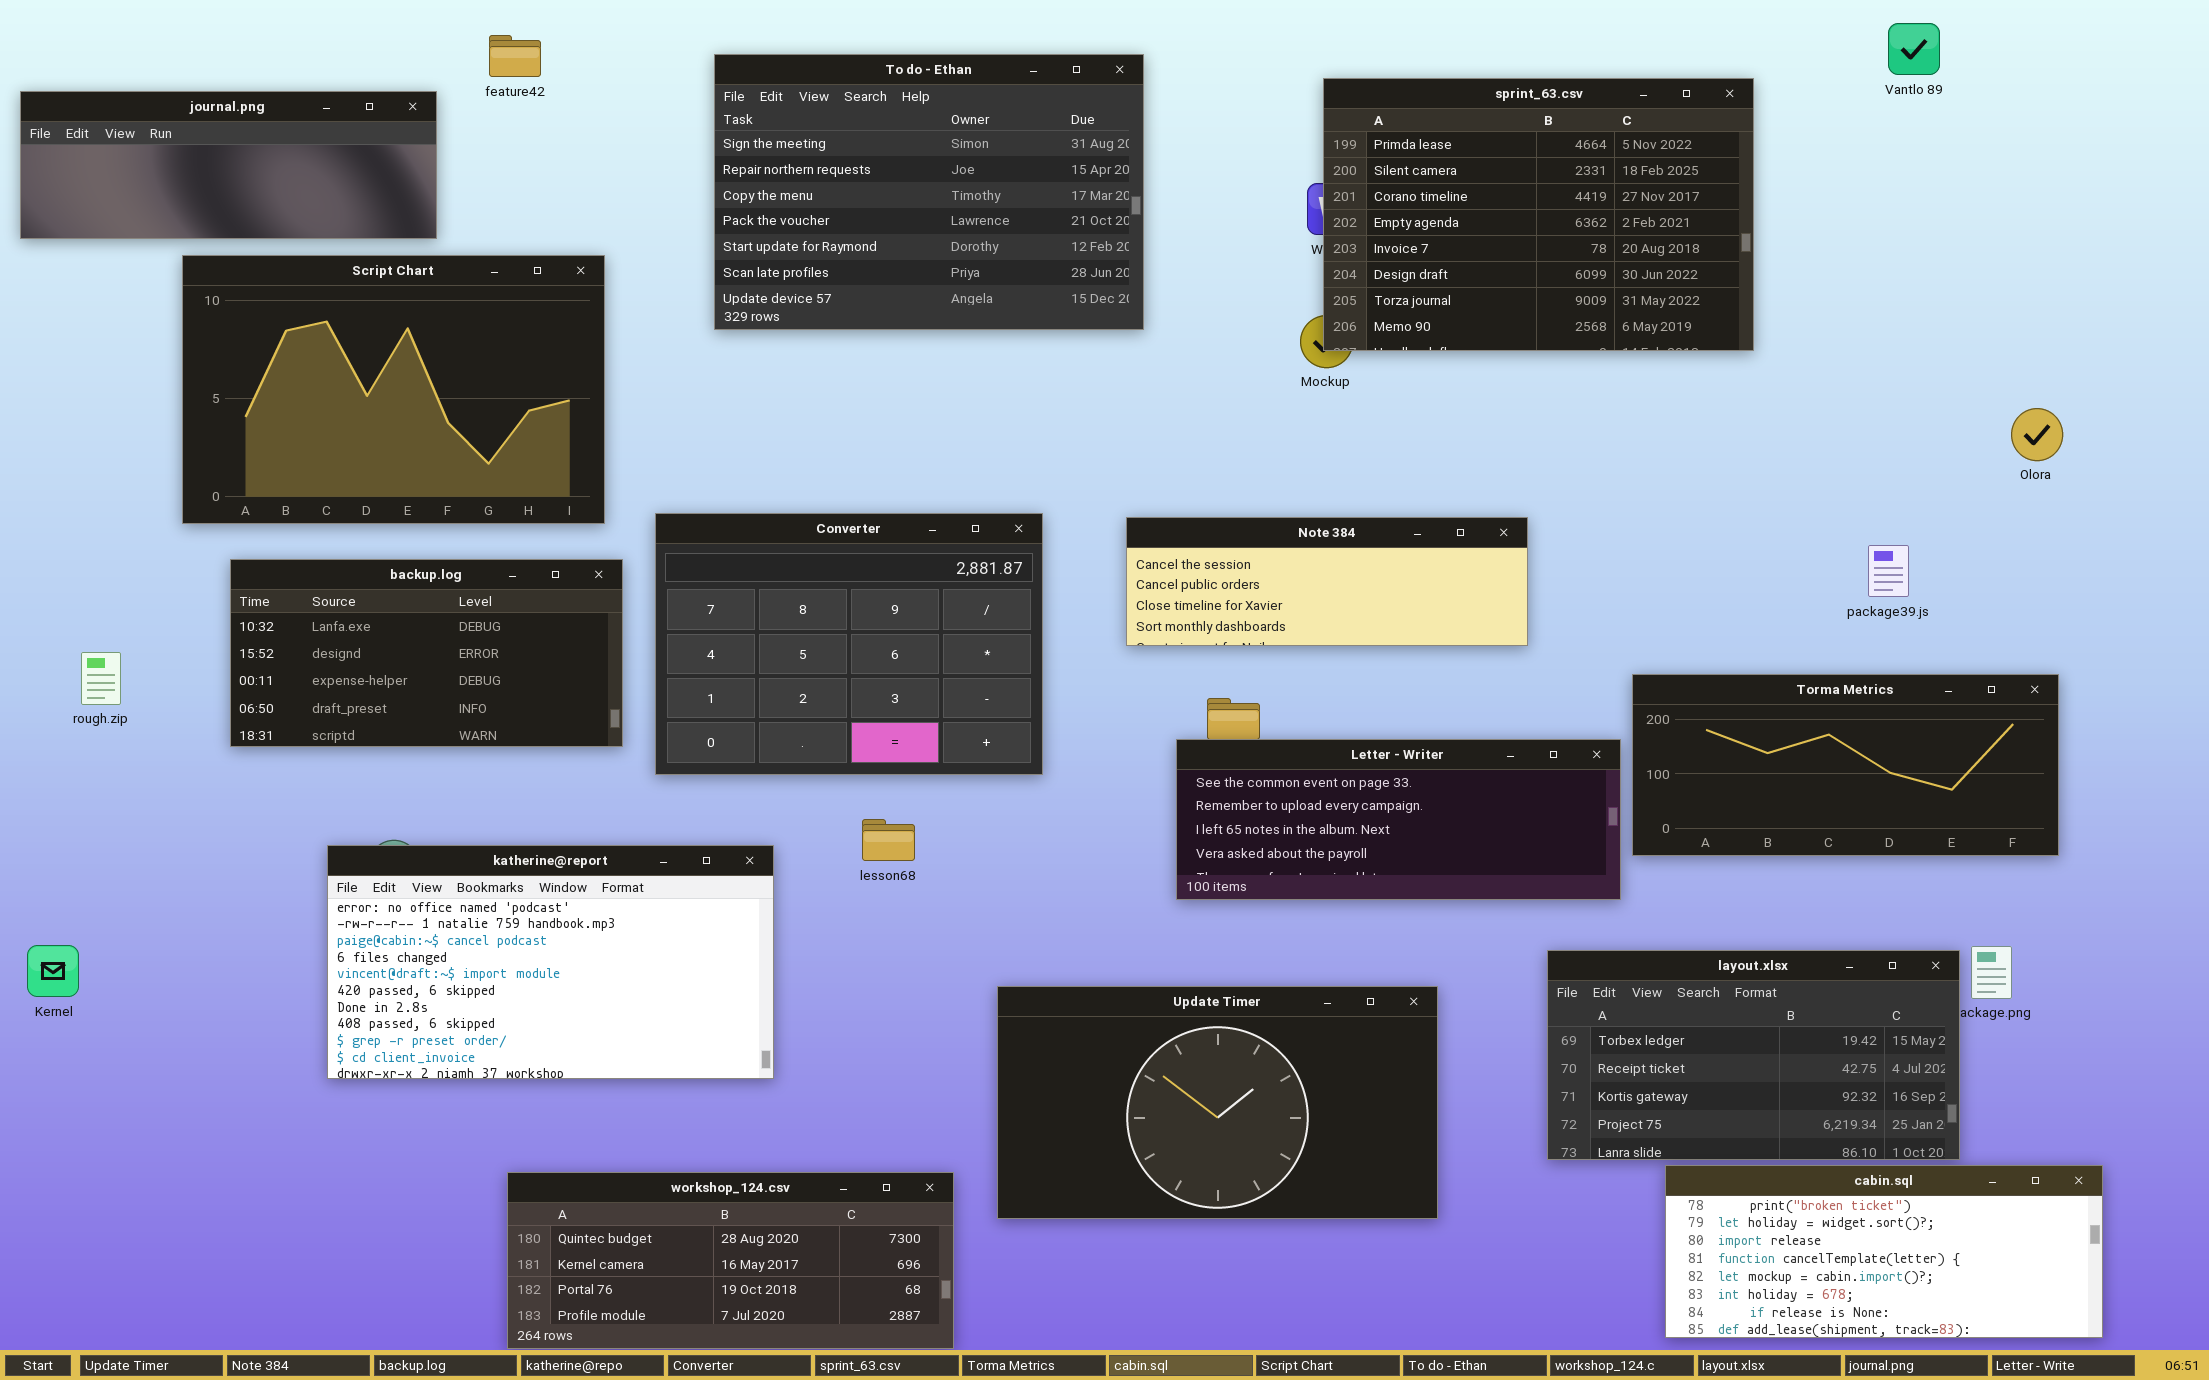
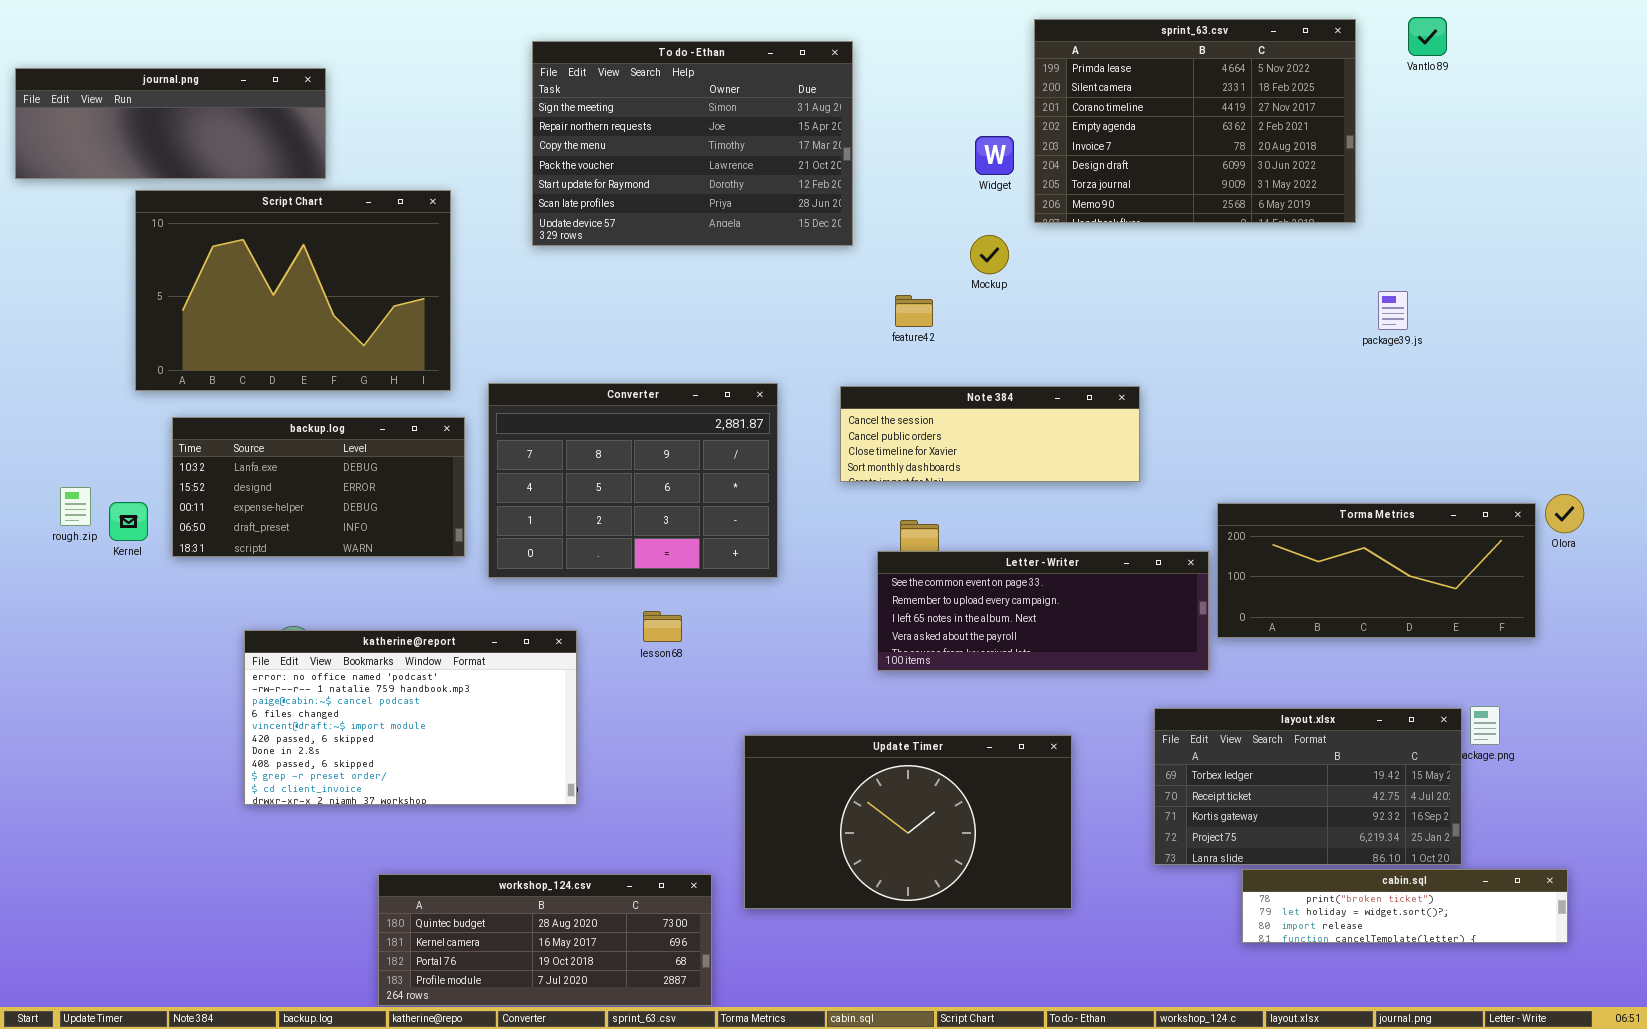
feature42: [489,35,541,77] -> [895,295,933,327], moved
sprint_63.csv: [1323,78,1754,351] -> [1034,19,1356,223], moved
Olora: [2011,408,2063,461] -> [1545,494,1584,533], moved
package39.js: [1868,545,1909,597] -> [1378,291,1408,330], moved
Kernel: [27,945,79,997] -> [109,502,148,541], moved
cabin.sql: [1665,1165,2103,1338] -> [1242,869,1568,943], resized

